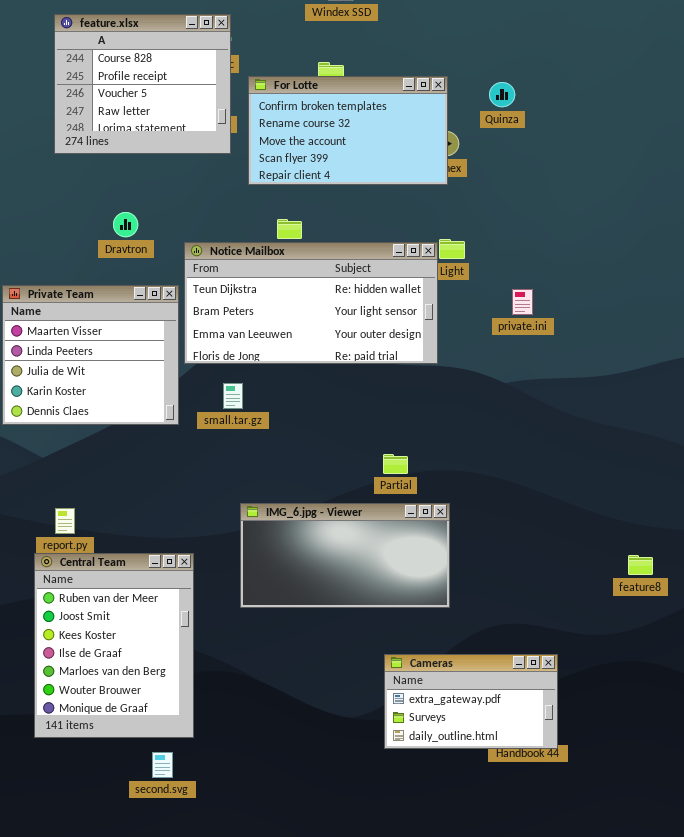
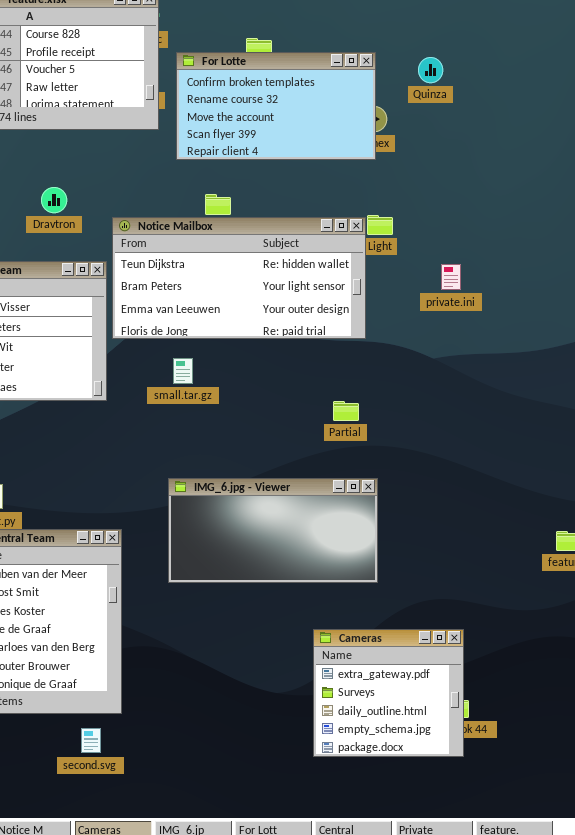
small.tar.gz: [223,383,243,409] -> [173,358,193,384], moved
Partial: [383,454,408,474] -> [333,401,359,421], moved
Cameras: [384,654,558,749] -> [313,629,464,757], resized

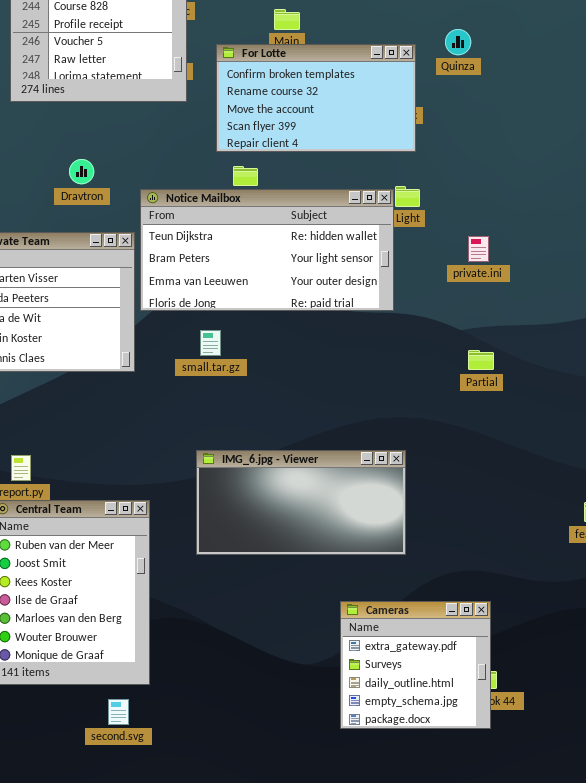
For Lotte: [176,52,376,160] -> [216,44,416,152], moved
Partial: [333,401,359,421] -> [468,350,494,370], moved

